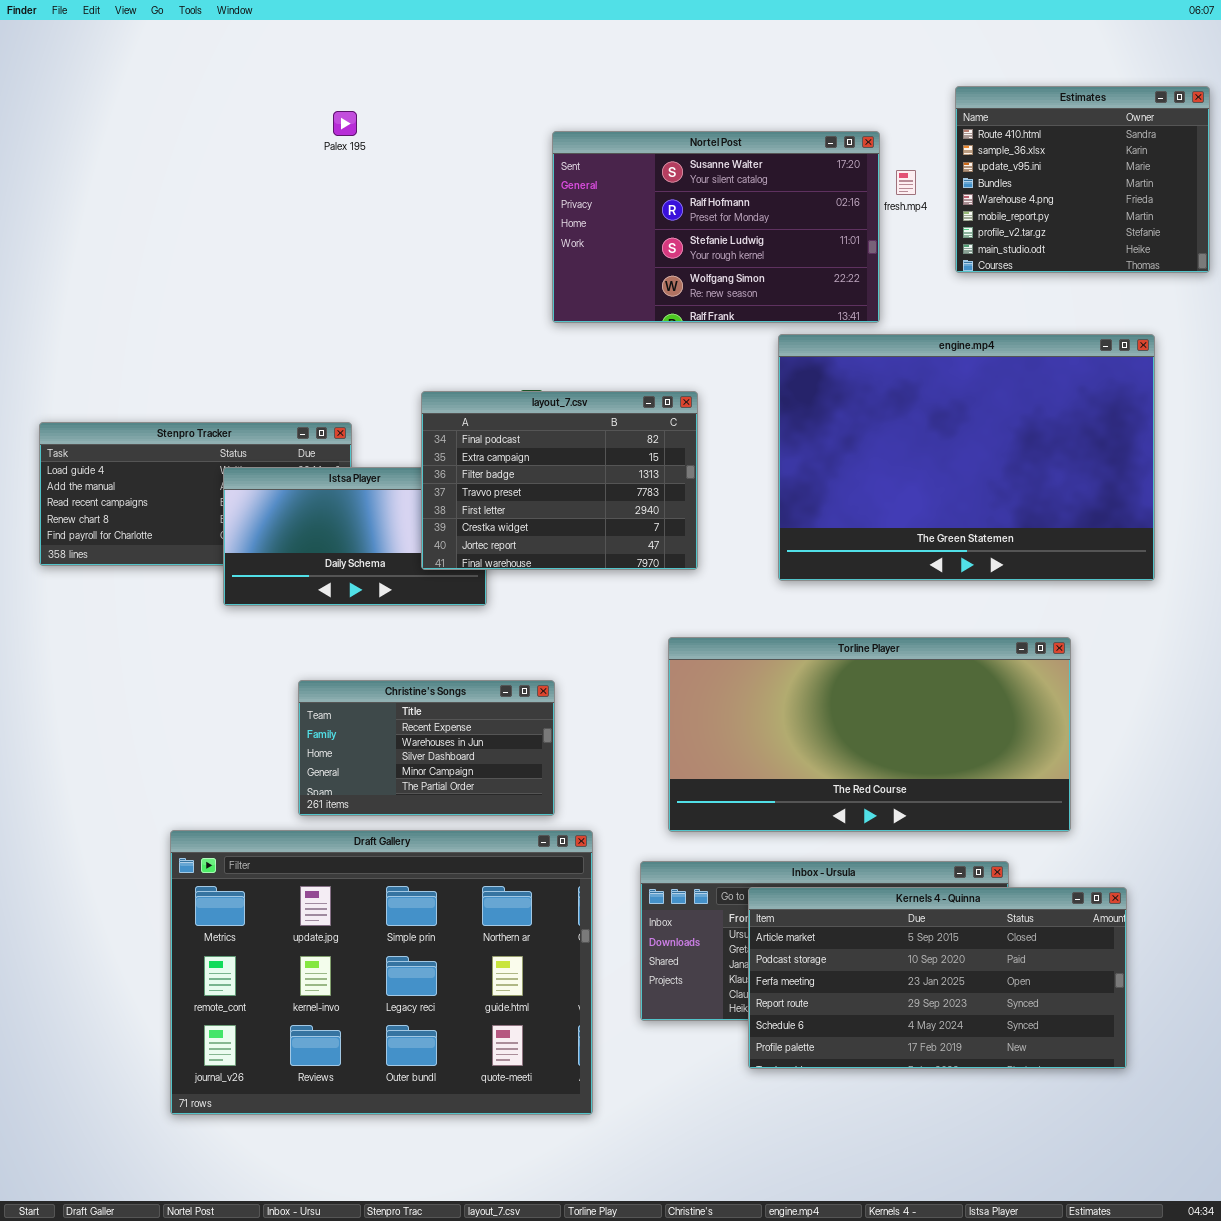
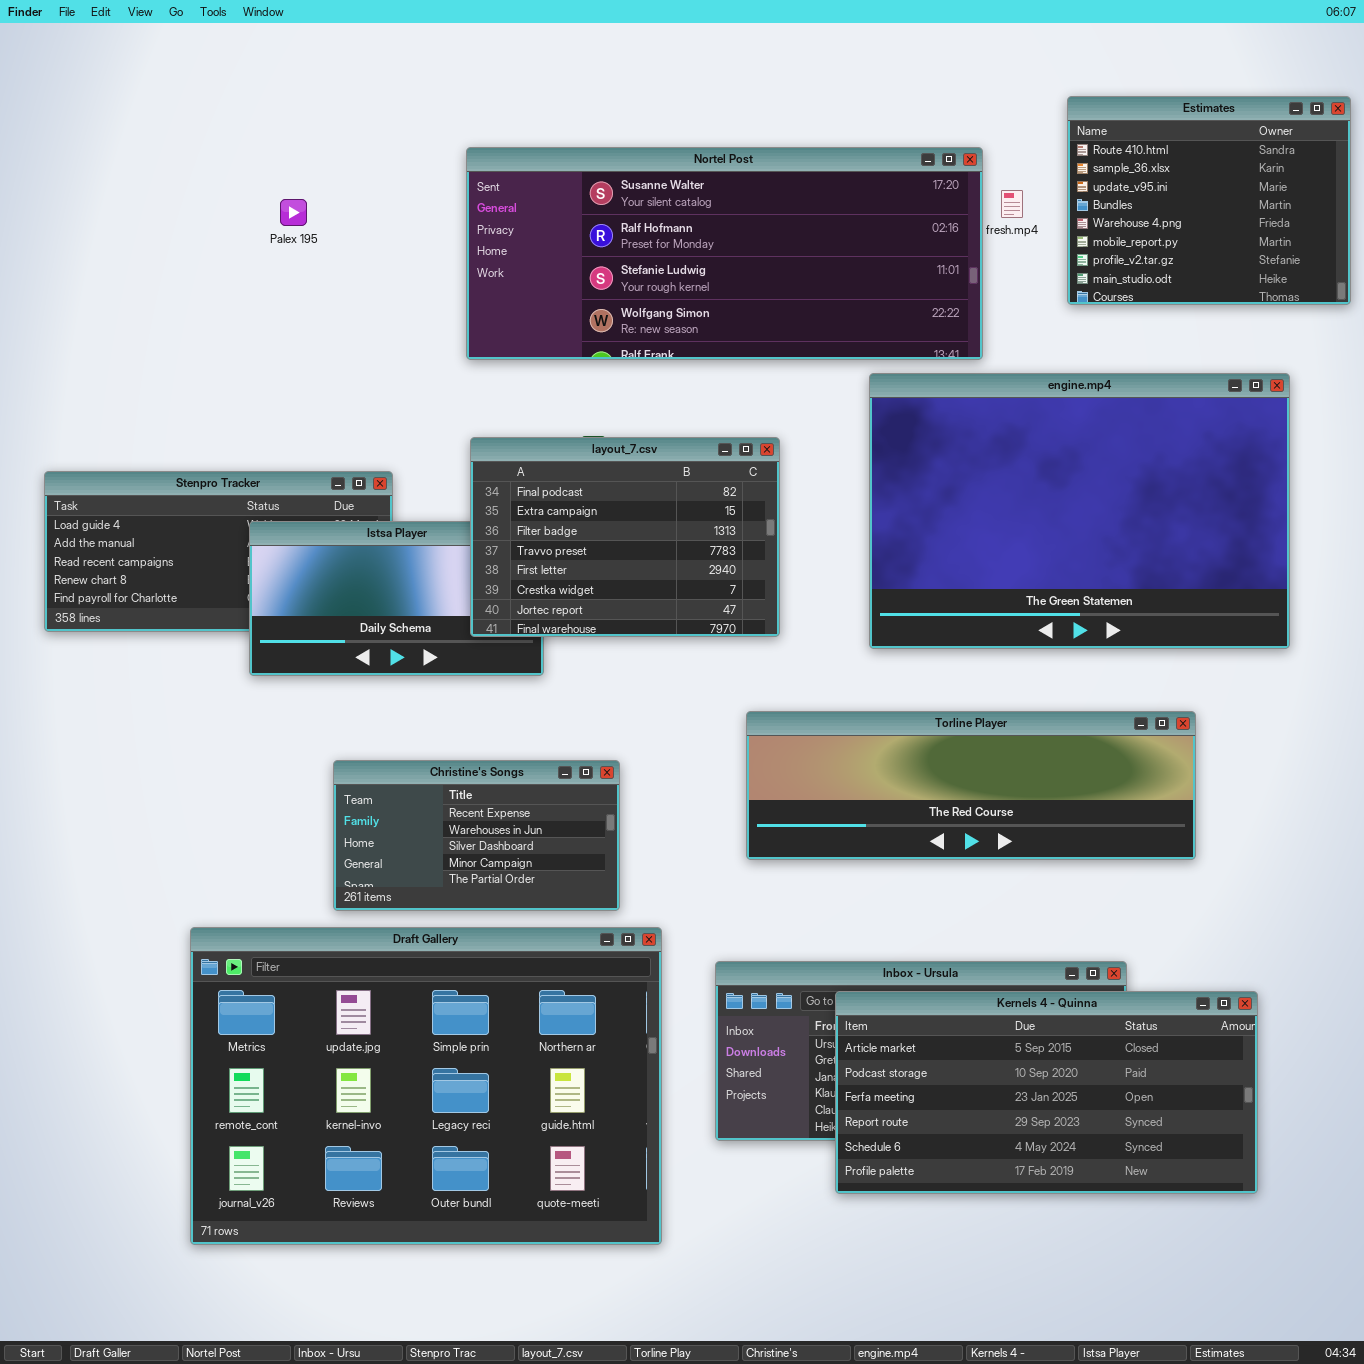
Palex 195: [333,111,357,136] -> [280,199,307,226], moved
Nortel Post: [552,131,880,323] -> [466,147,983,360], resized
Torline Player: [668,637,1071,832] -> [746,711,1196,860], resized

